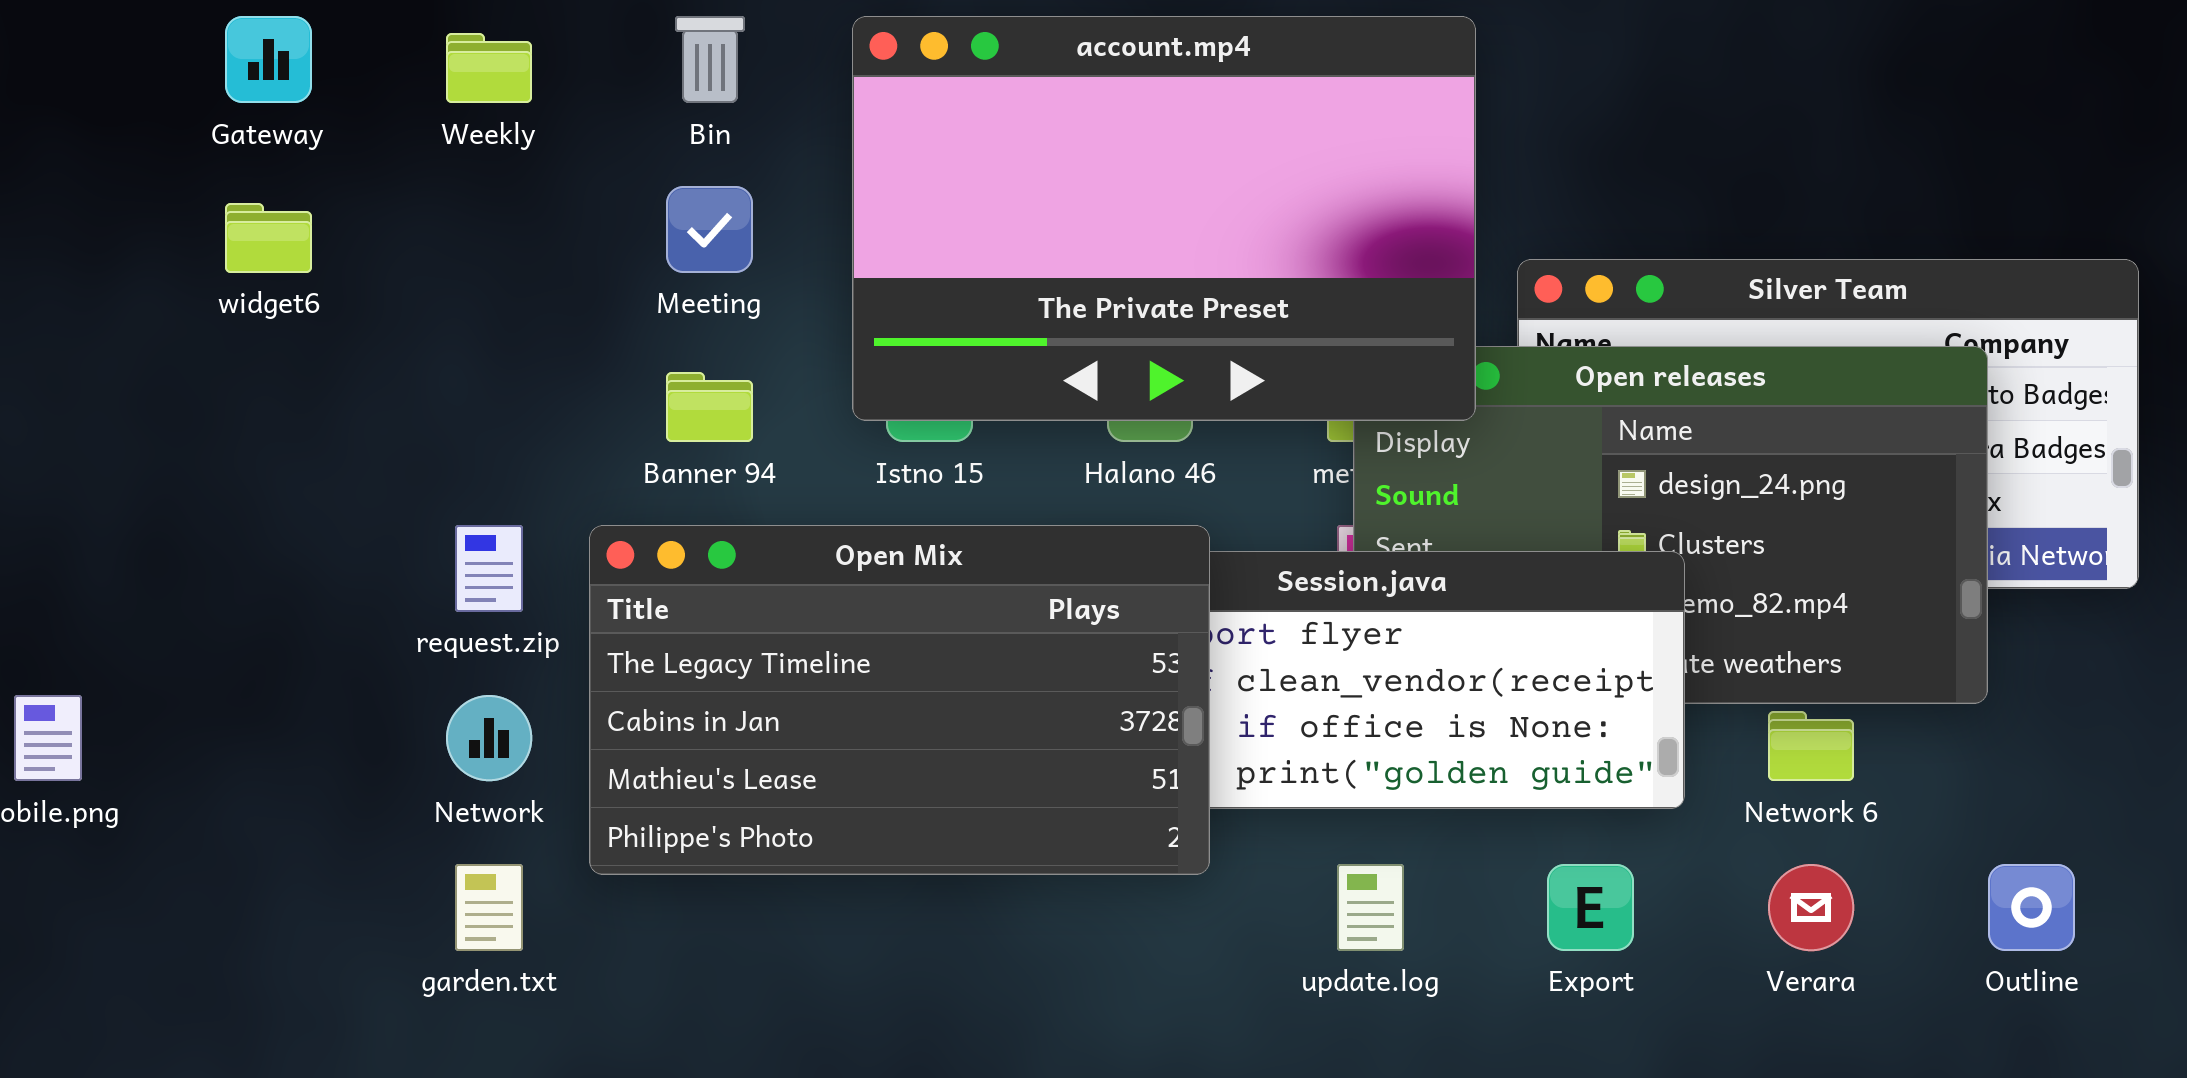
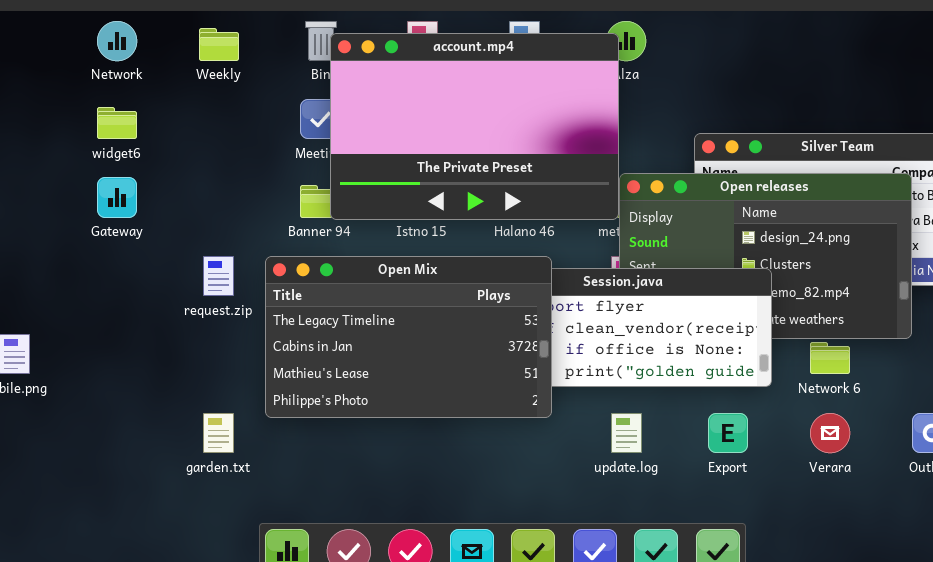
Gateway: [225,16,312,103] -> [97,177,137,218], moved
account.mp4: [852,16,1476,421] -> [330,33,619,220], moved
Network: [446,695,532,781] -> [97,21,137,61], moved

